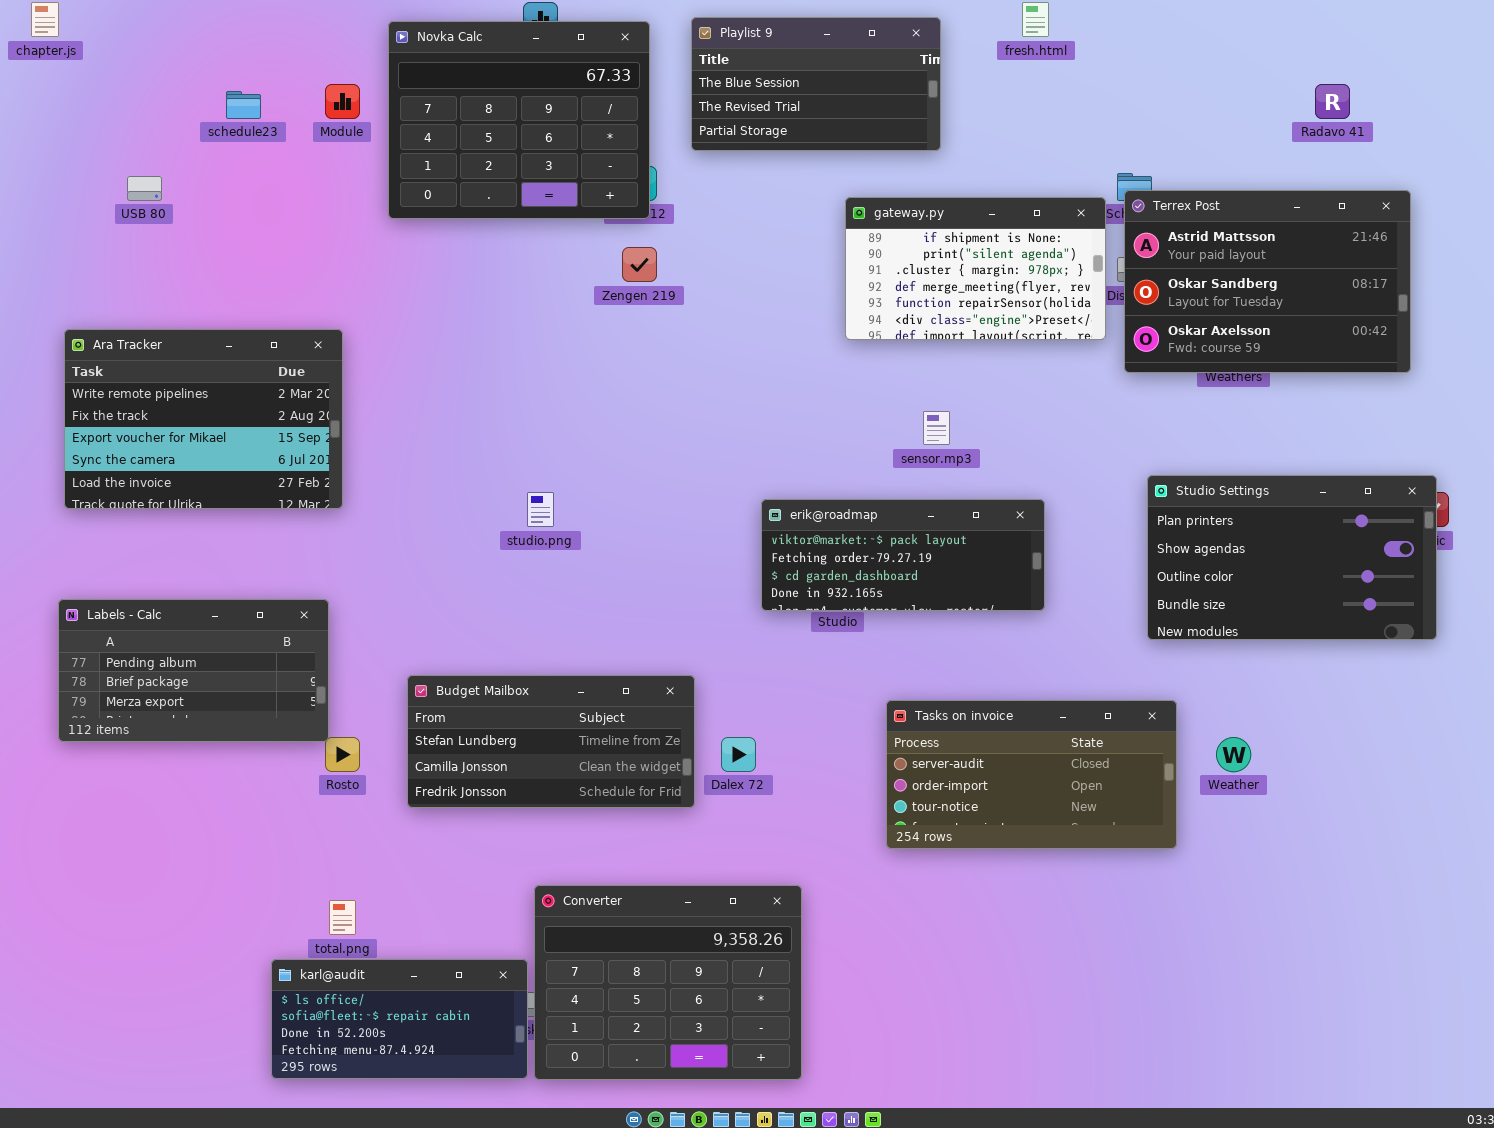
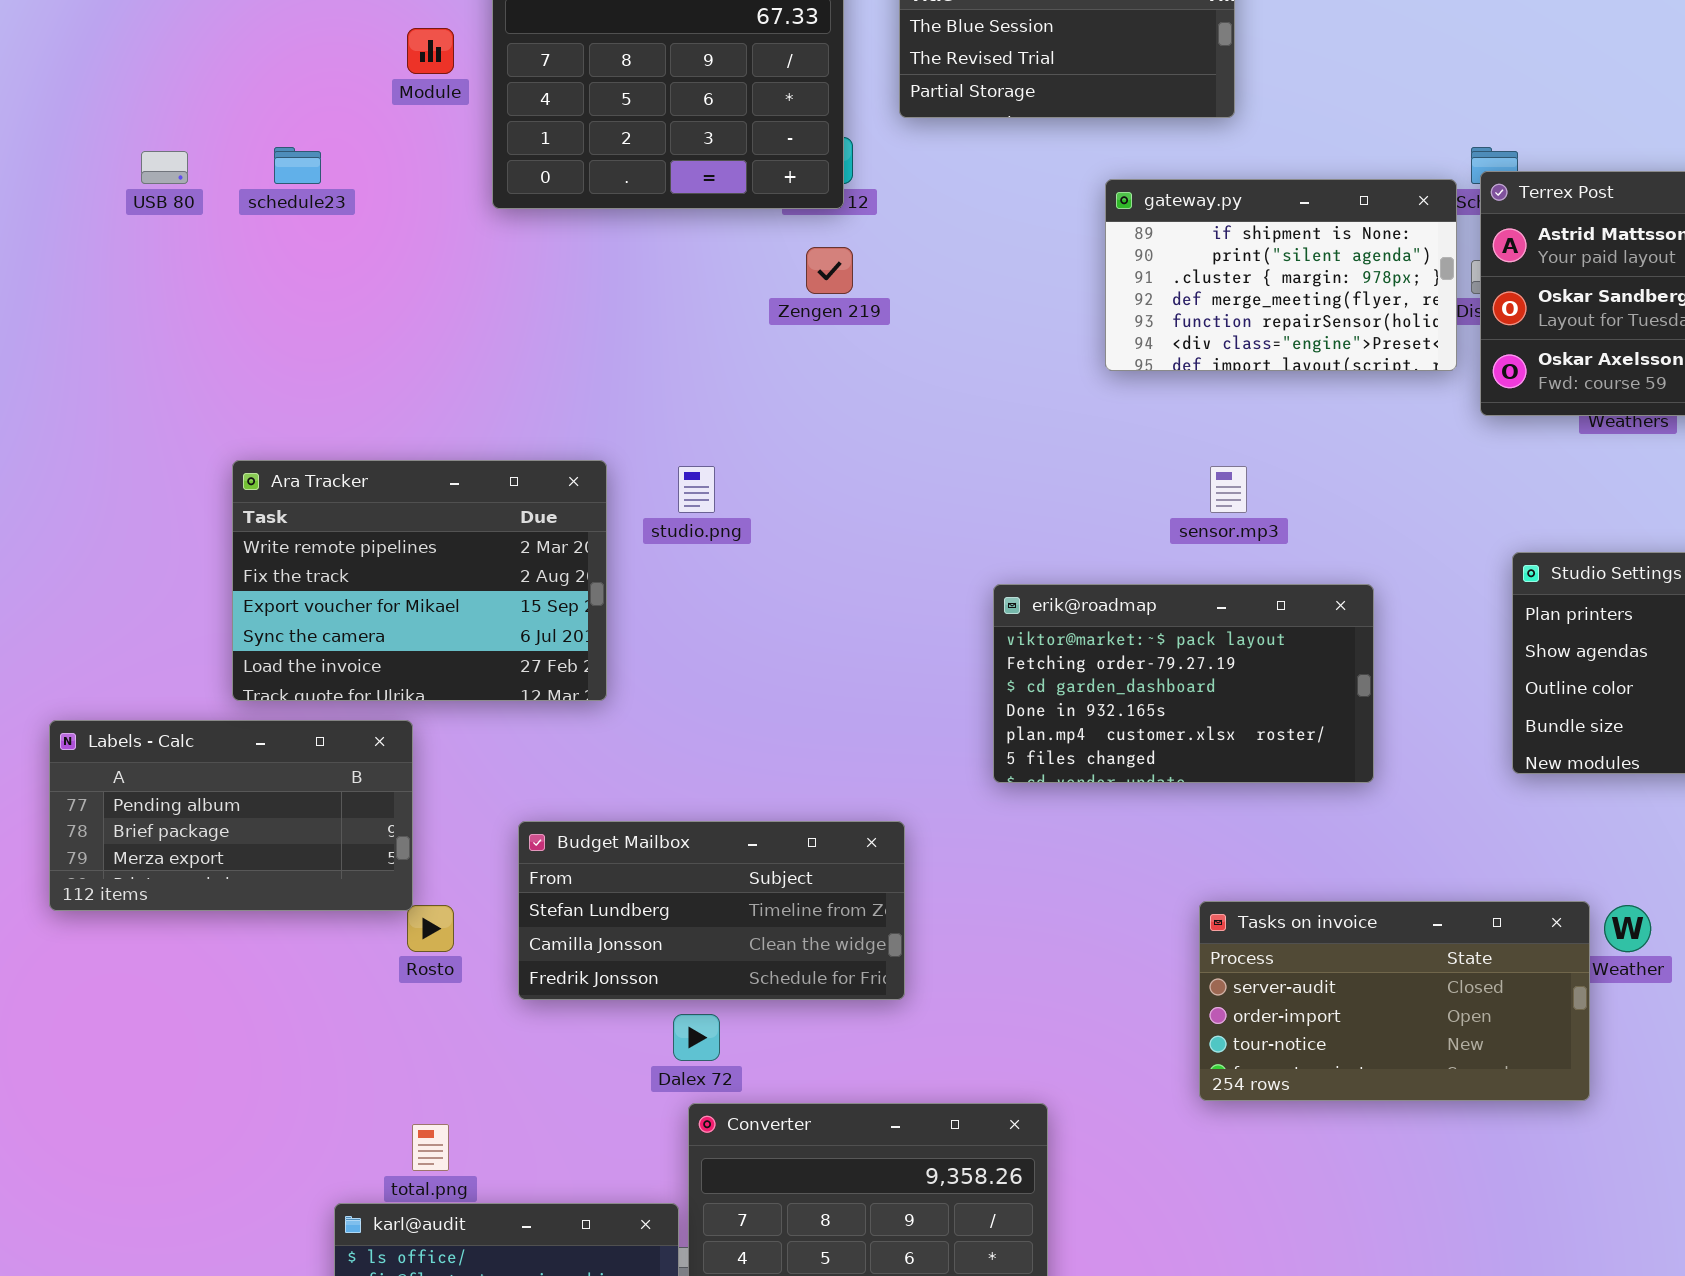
schedule23: [226,91,261,119] -> [274,147,321,184], moved
Ara Tracker: [64,329,343,509] -> [232,460,607,701], moved
studio.png: [527,492,554,527] -> [678,466,715,513], moved
erik@roadmap: [761,499,1045,611] -> [993,584,1374,783], resized
Tasks on invoice: [886,700,1177,849] -> [1199,901,1590,1101], moved
Dalex 72: [721,737,756,772] -> [673,1014,720,1061], moved

